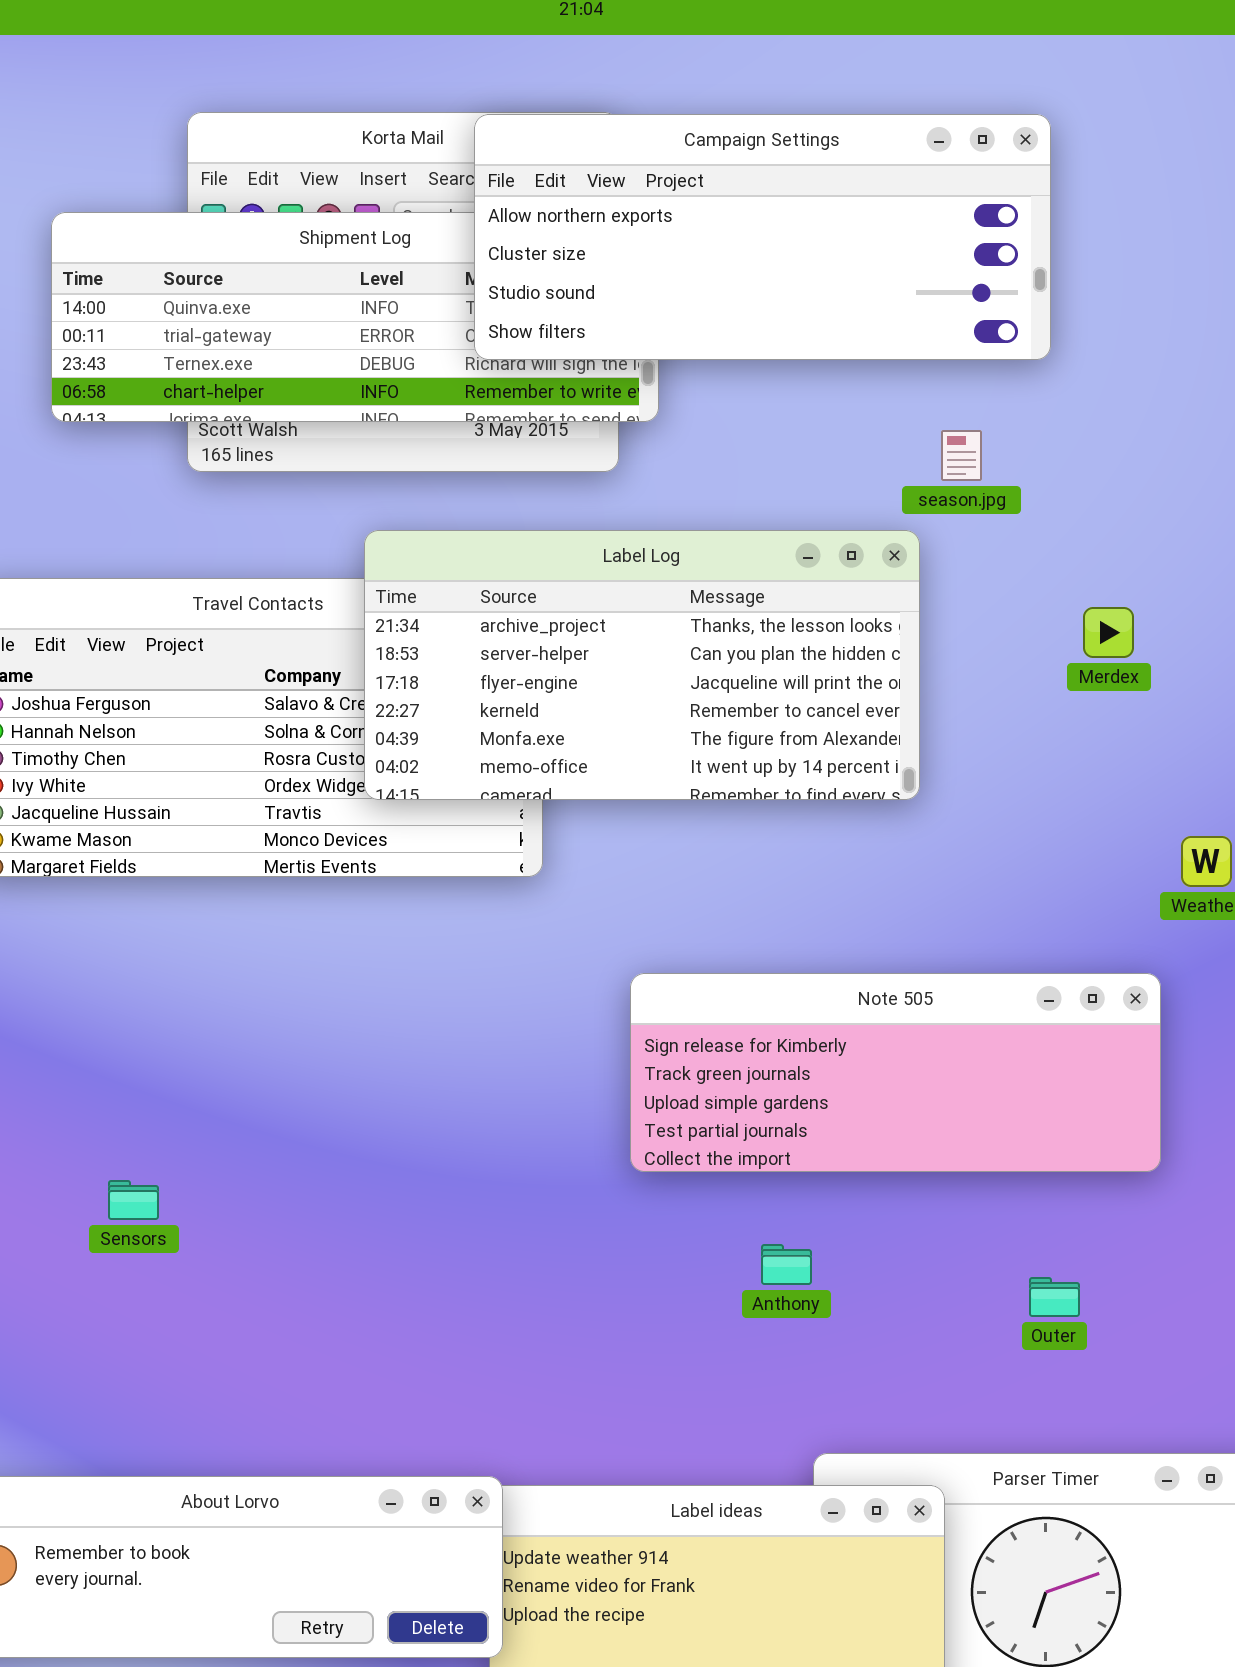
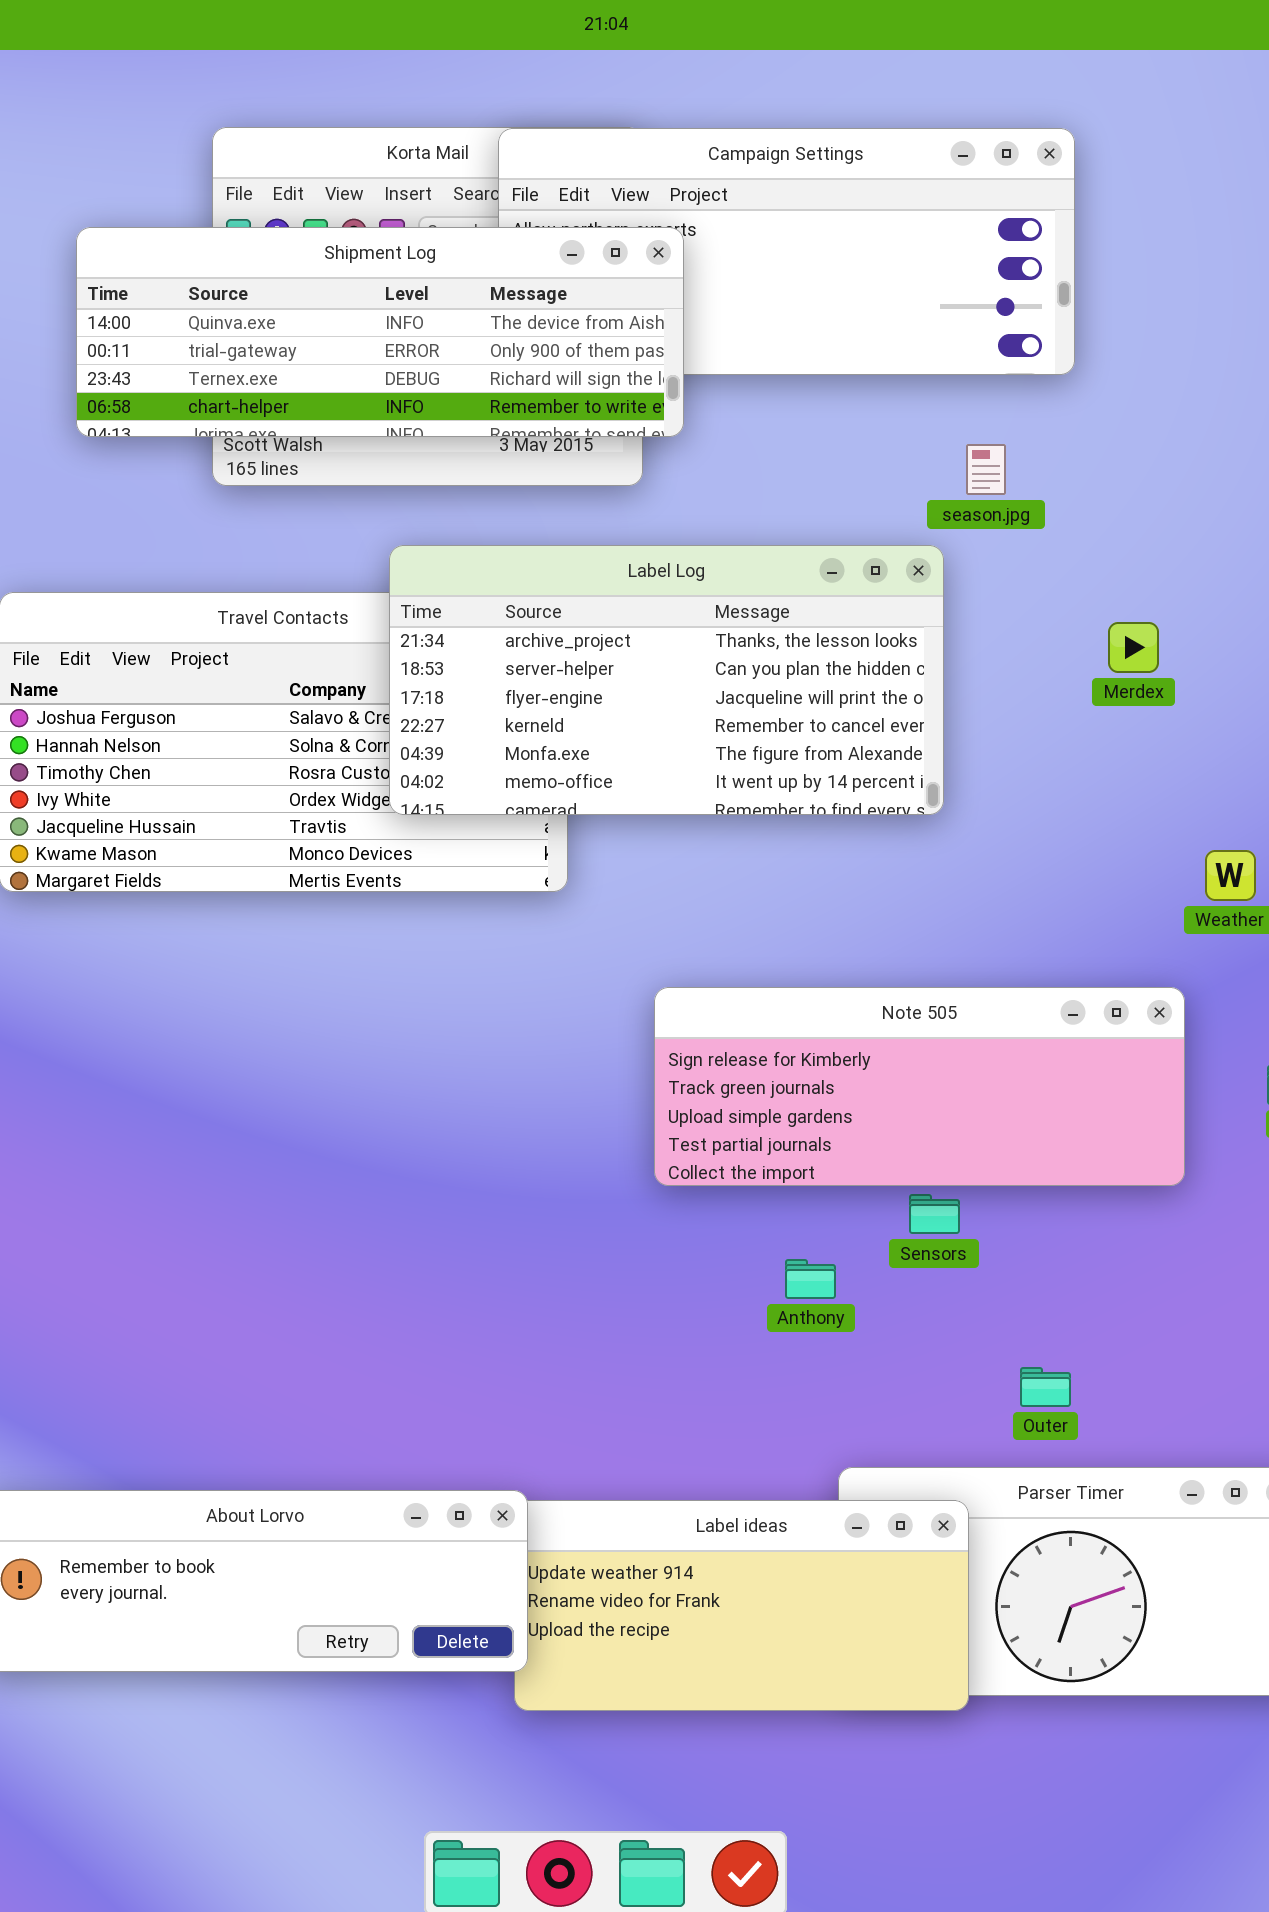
Shipment Log: [51,212,659,422] -> [76,227,684,437], raised
Sensors: [108,1180,159,1220] -> [909,1194,960,1234], moved
Outer: [1029,1277,1080,1317] -> [1020,1367,1071,1407], moved

